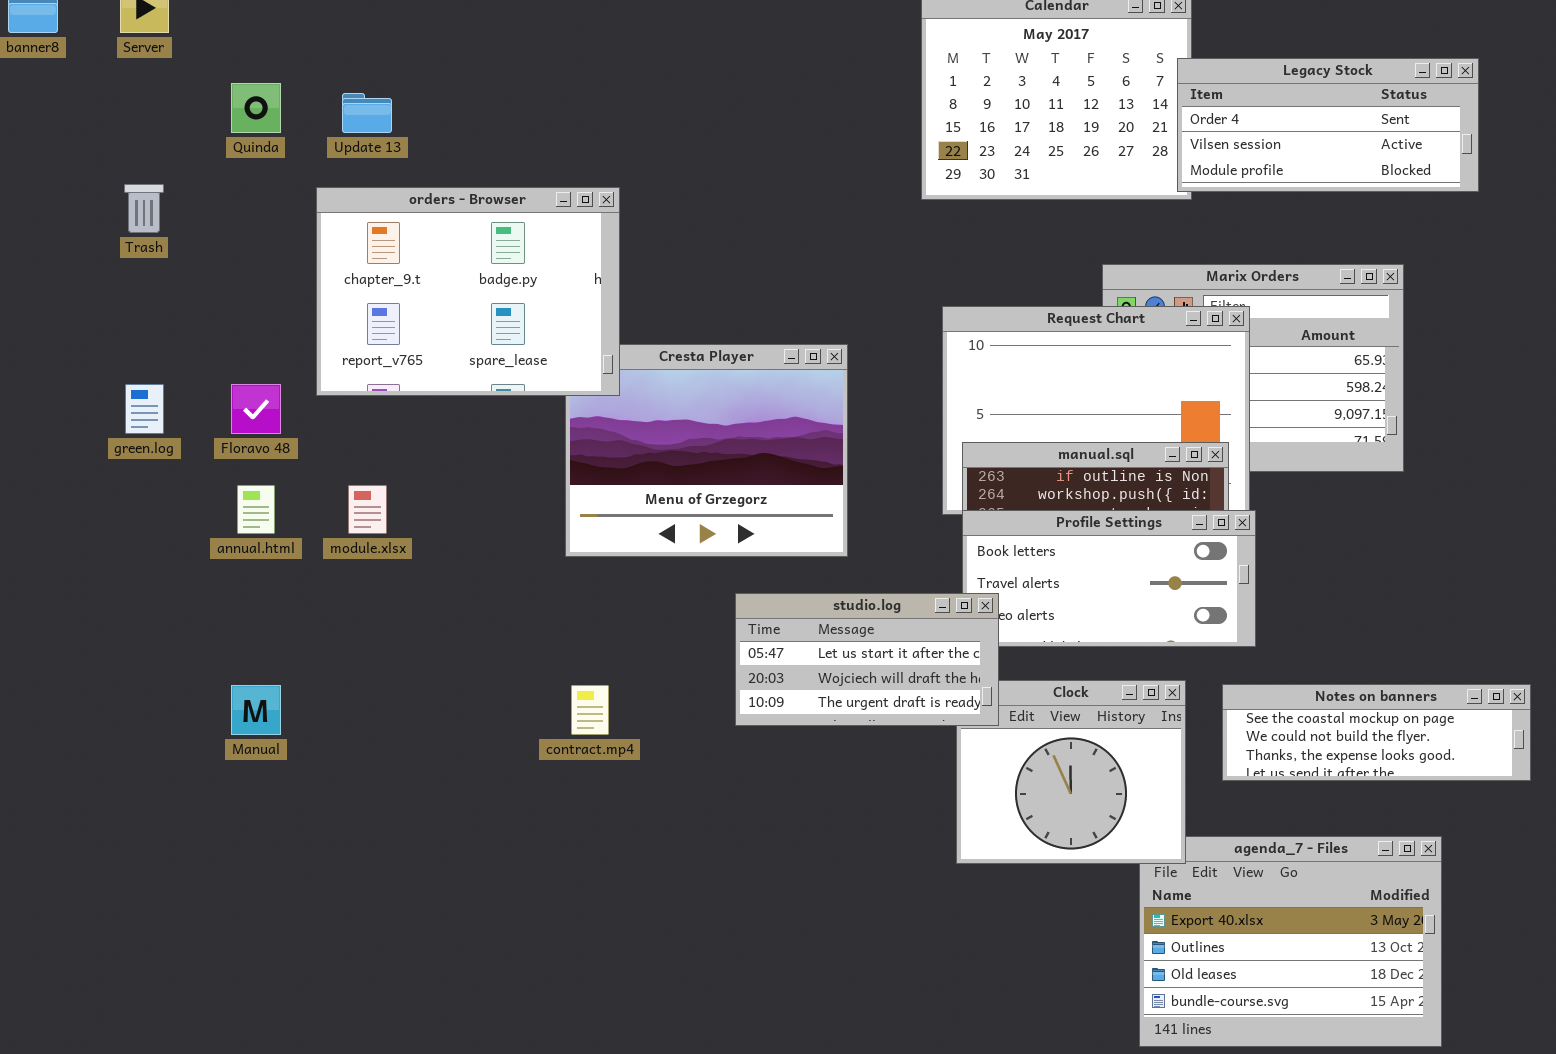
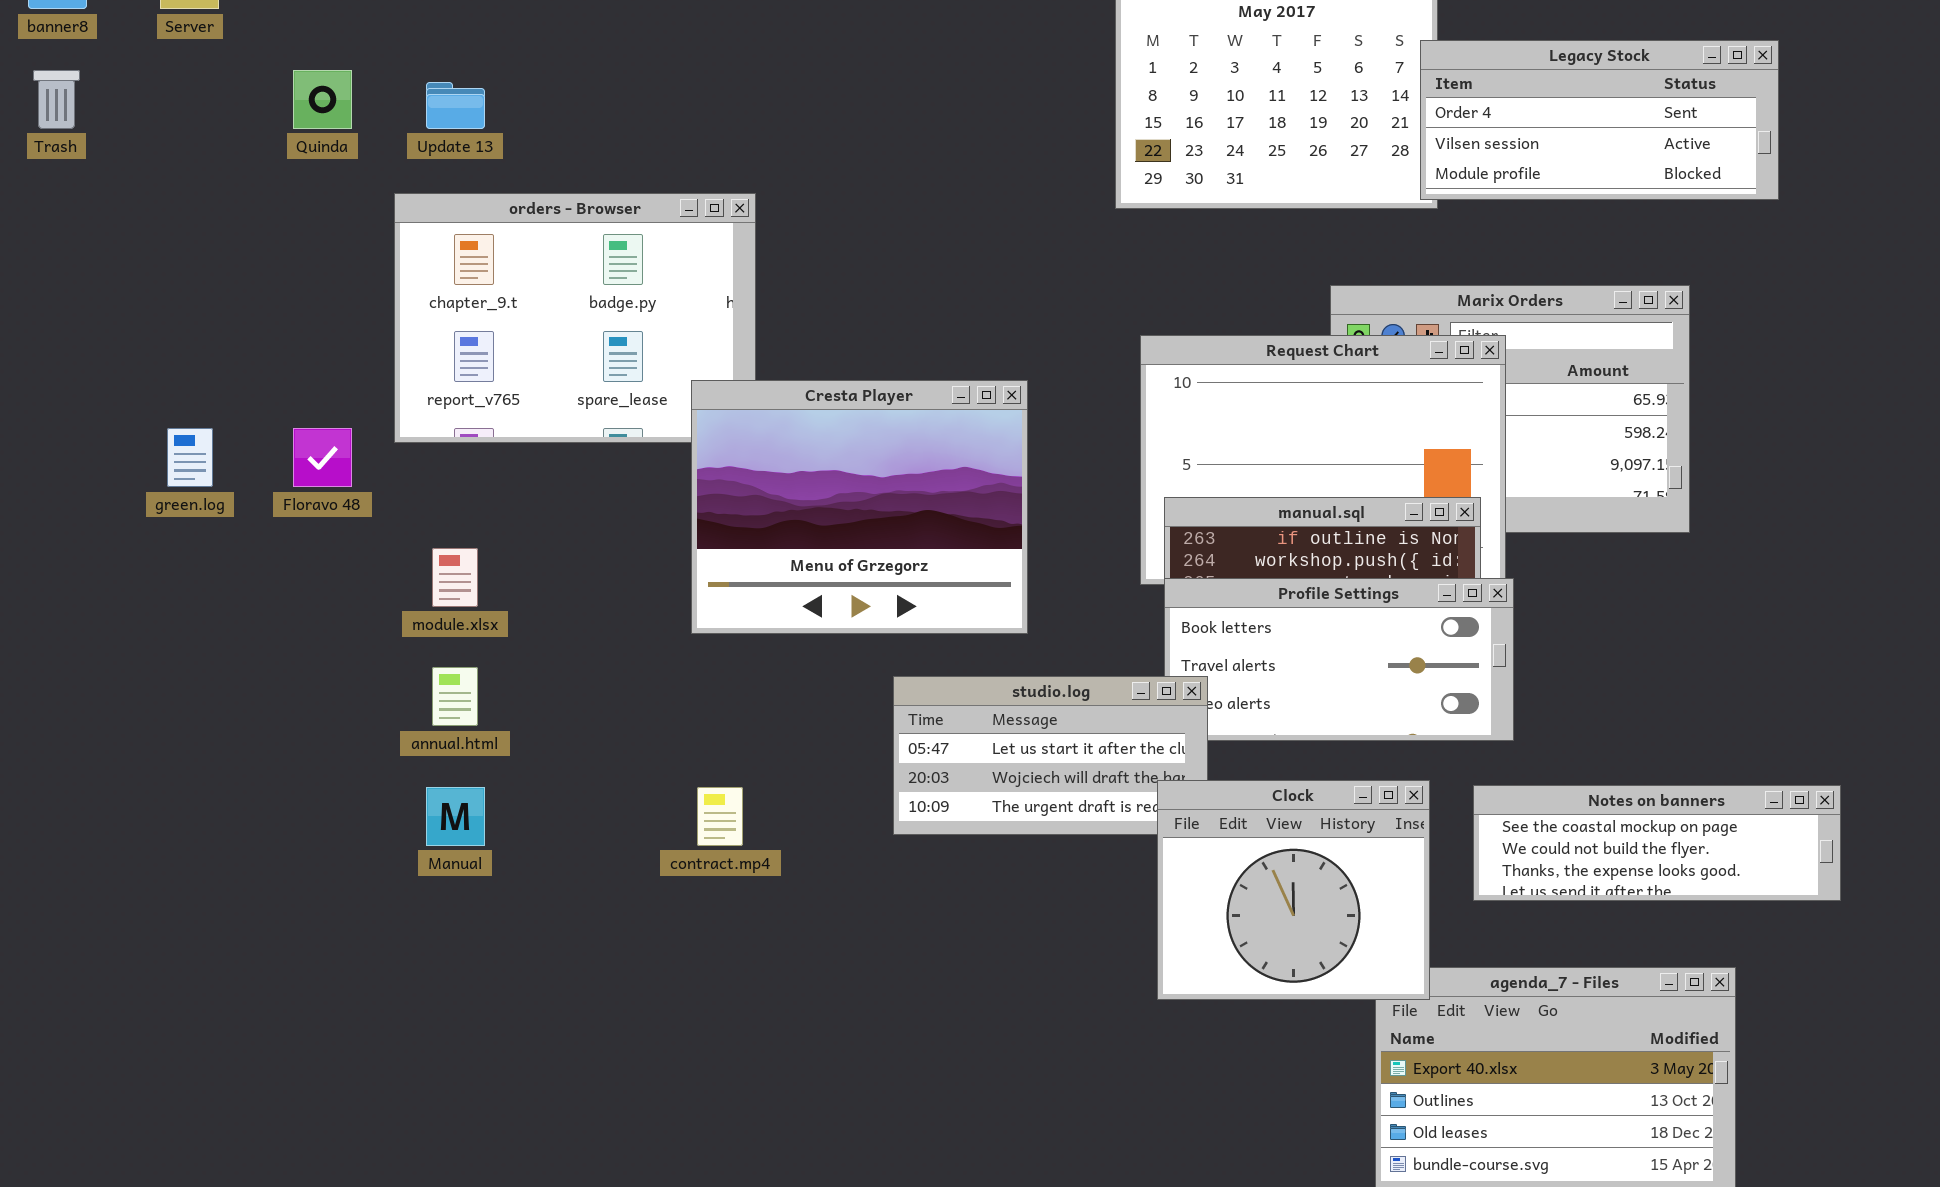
Trash: [124,184,164,233] -> [33,70,80,129], moved
Cresta Player: [565,344,848,557] -> [691,380,1028,634], raised
annual.html: [237,485,275,534] -> [432,667,478,726], moved
Clock: [956,680,1186,864] -> [1157,780,1430,1000], raised
Manual: [231,685,281,735] -> [426,787,485,846], moved

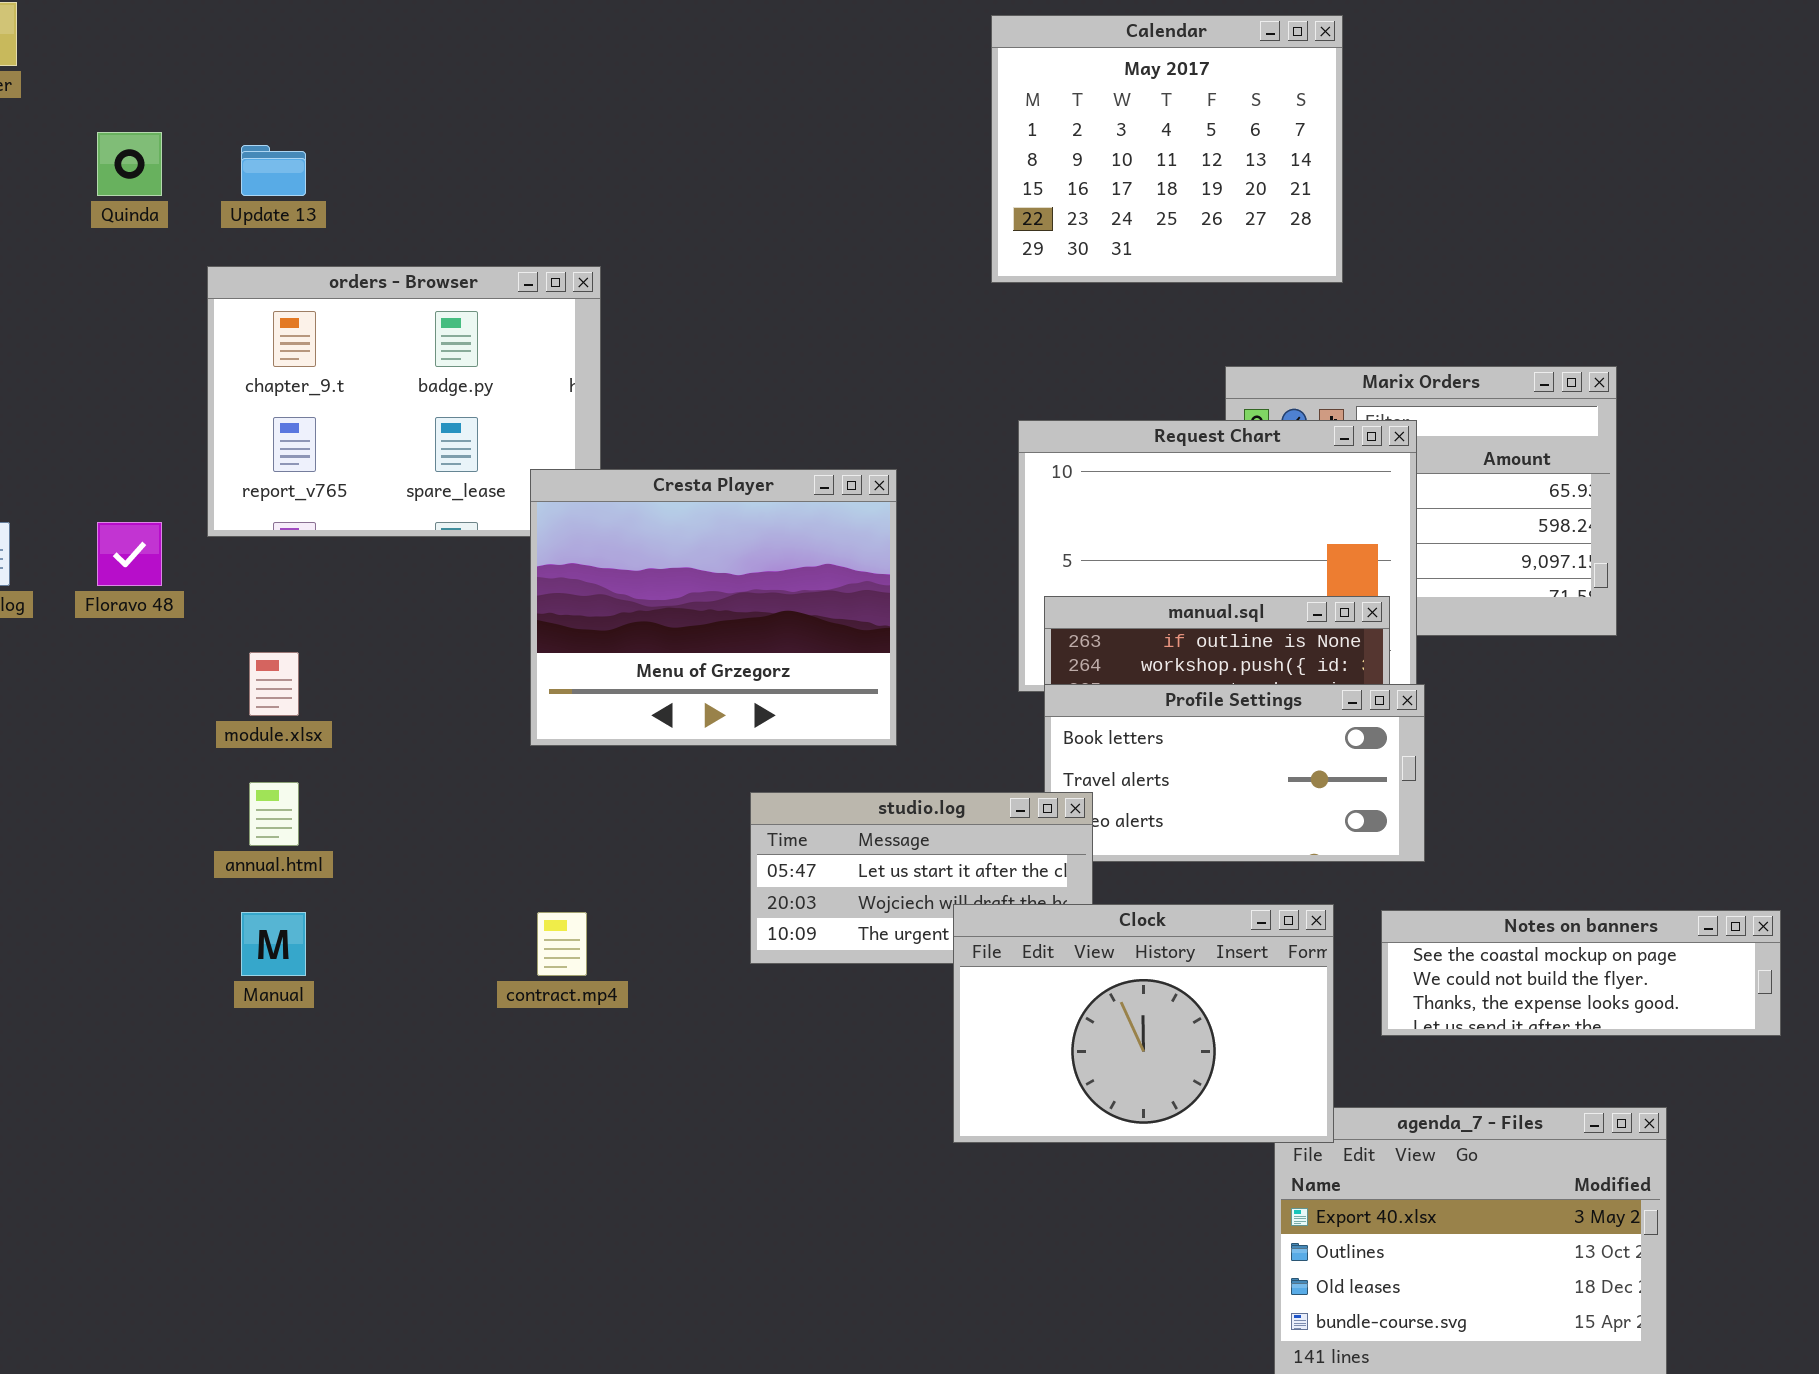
Legacy Stock: [1420,40,1779,200] -> none, closed
Clock: [1157,780,1430,1000] -> [953,904,1334,1143], resized

